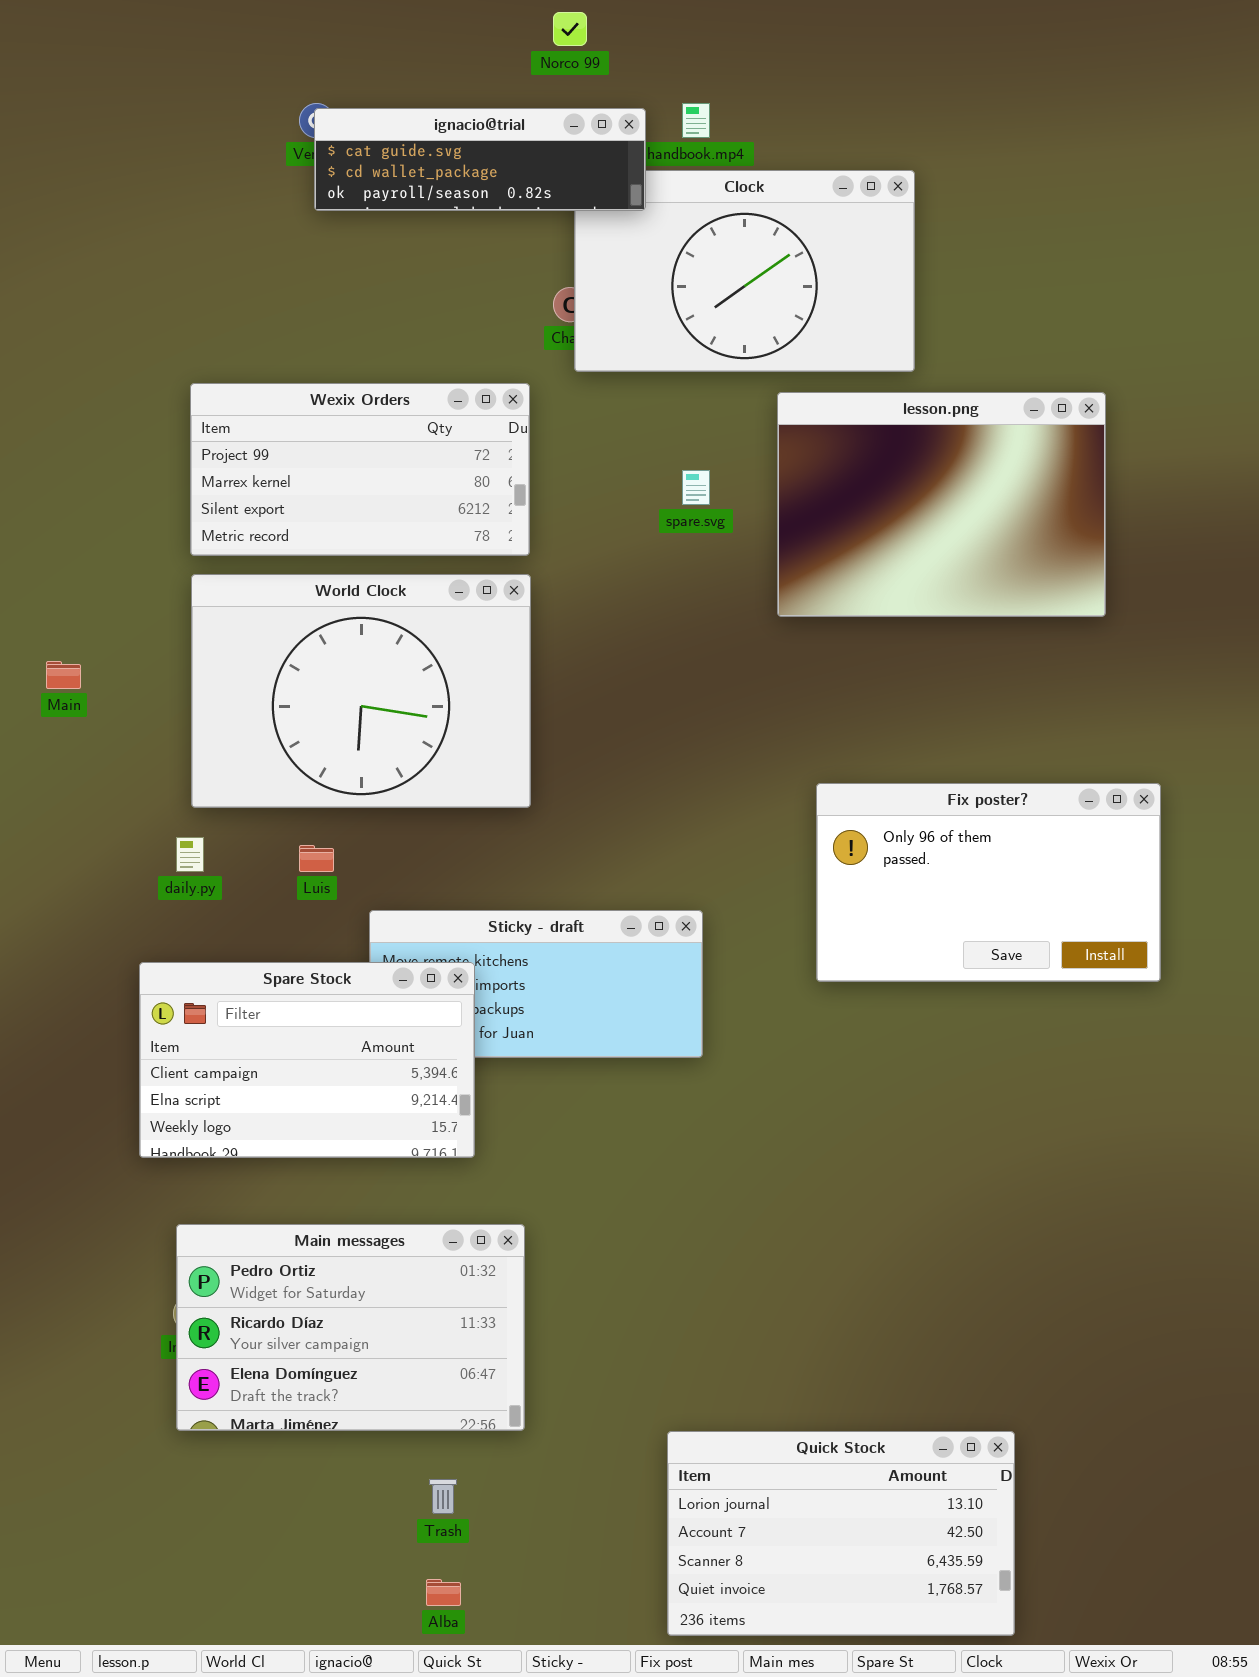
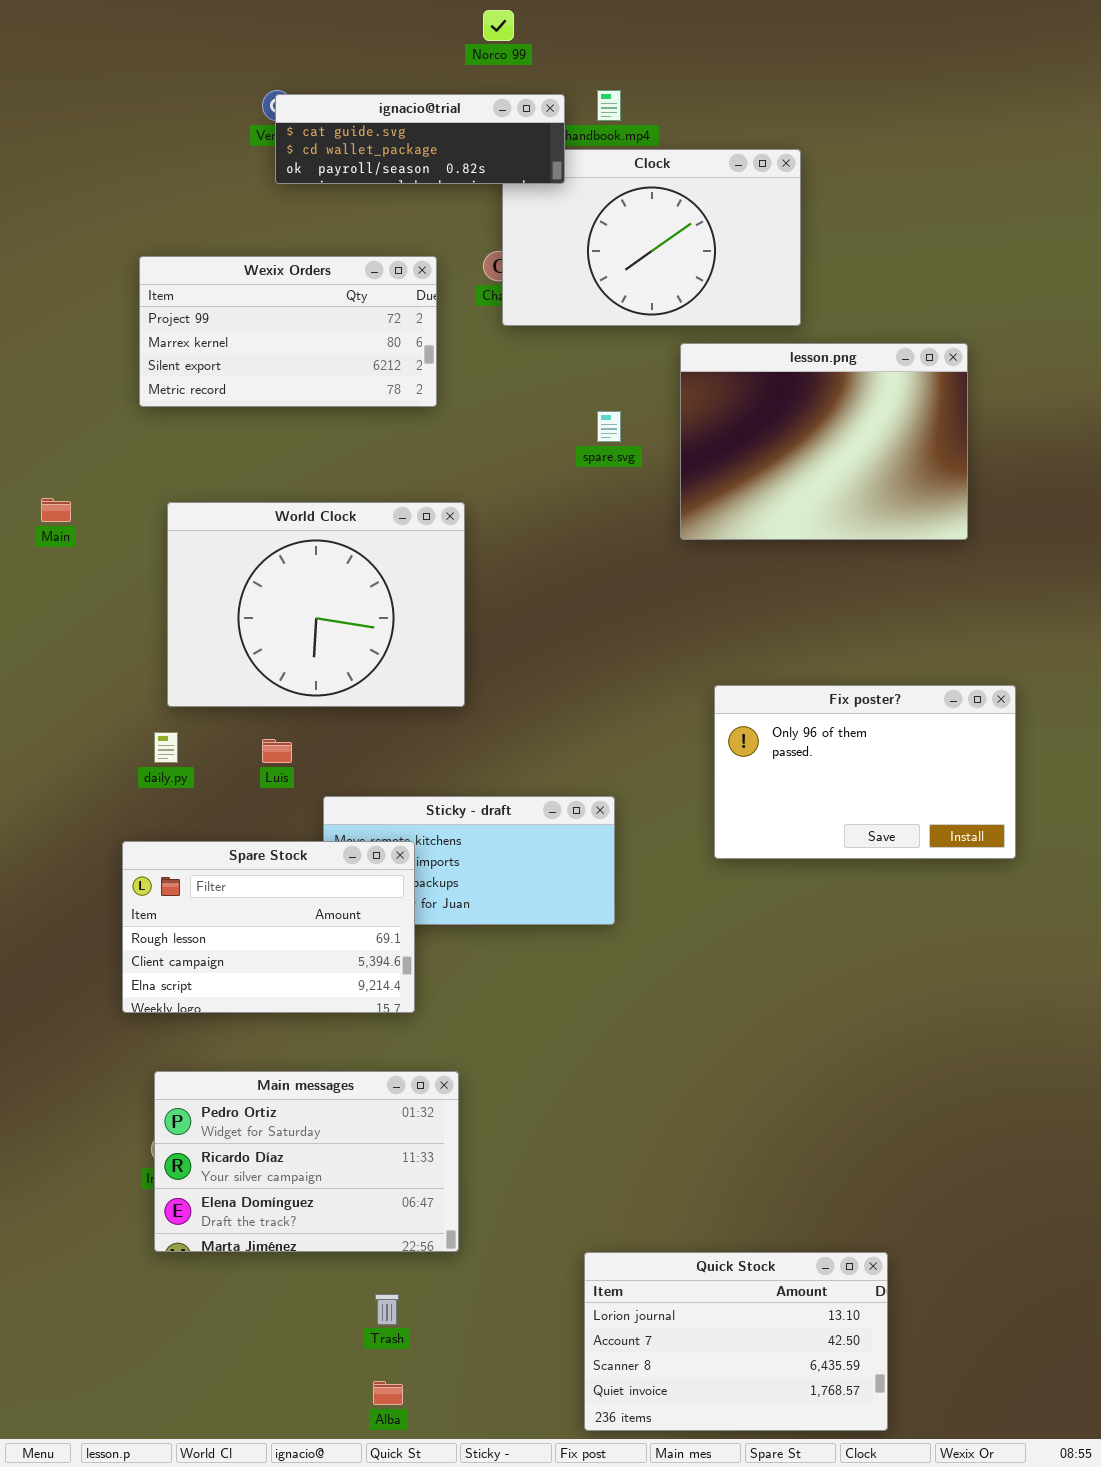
Wexix Orders: [190,383,530,556] -> [139,256,437,407], moved
Main: [46,661,81,689] -> [41,498,71,522], moved
Spare Stock: [139,962,475,1158] -> [122,841,415,1013], scrolled up 1 row

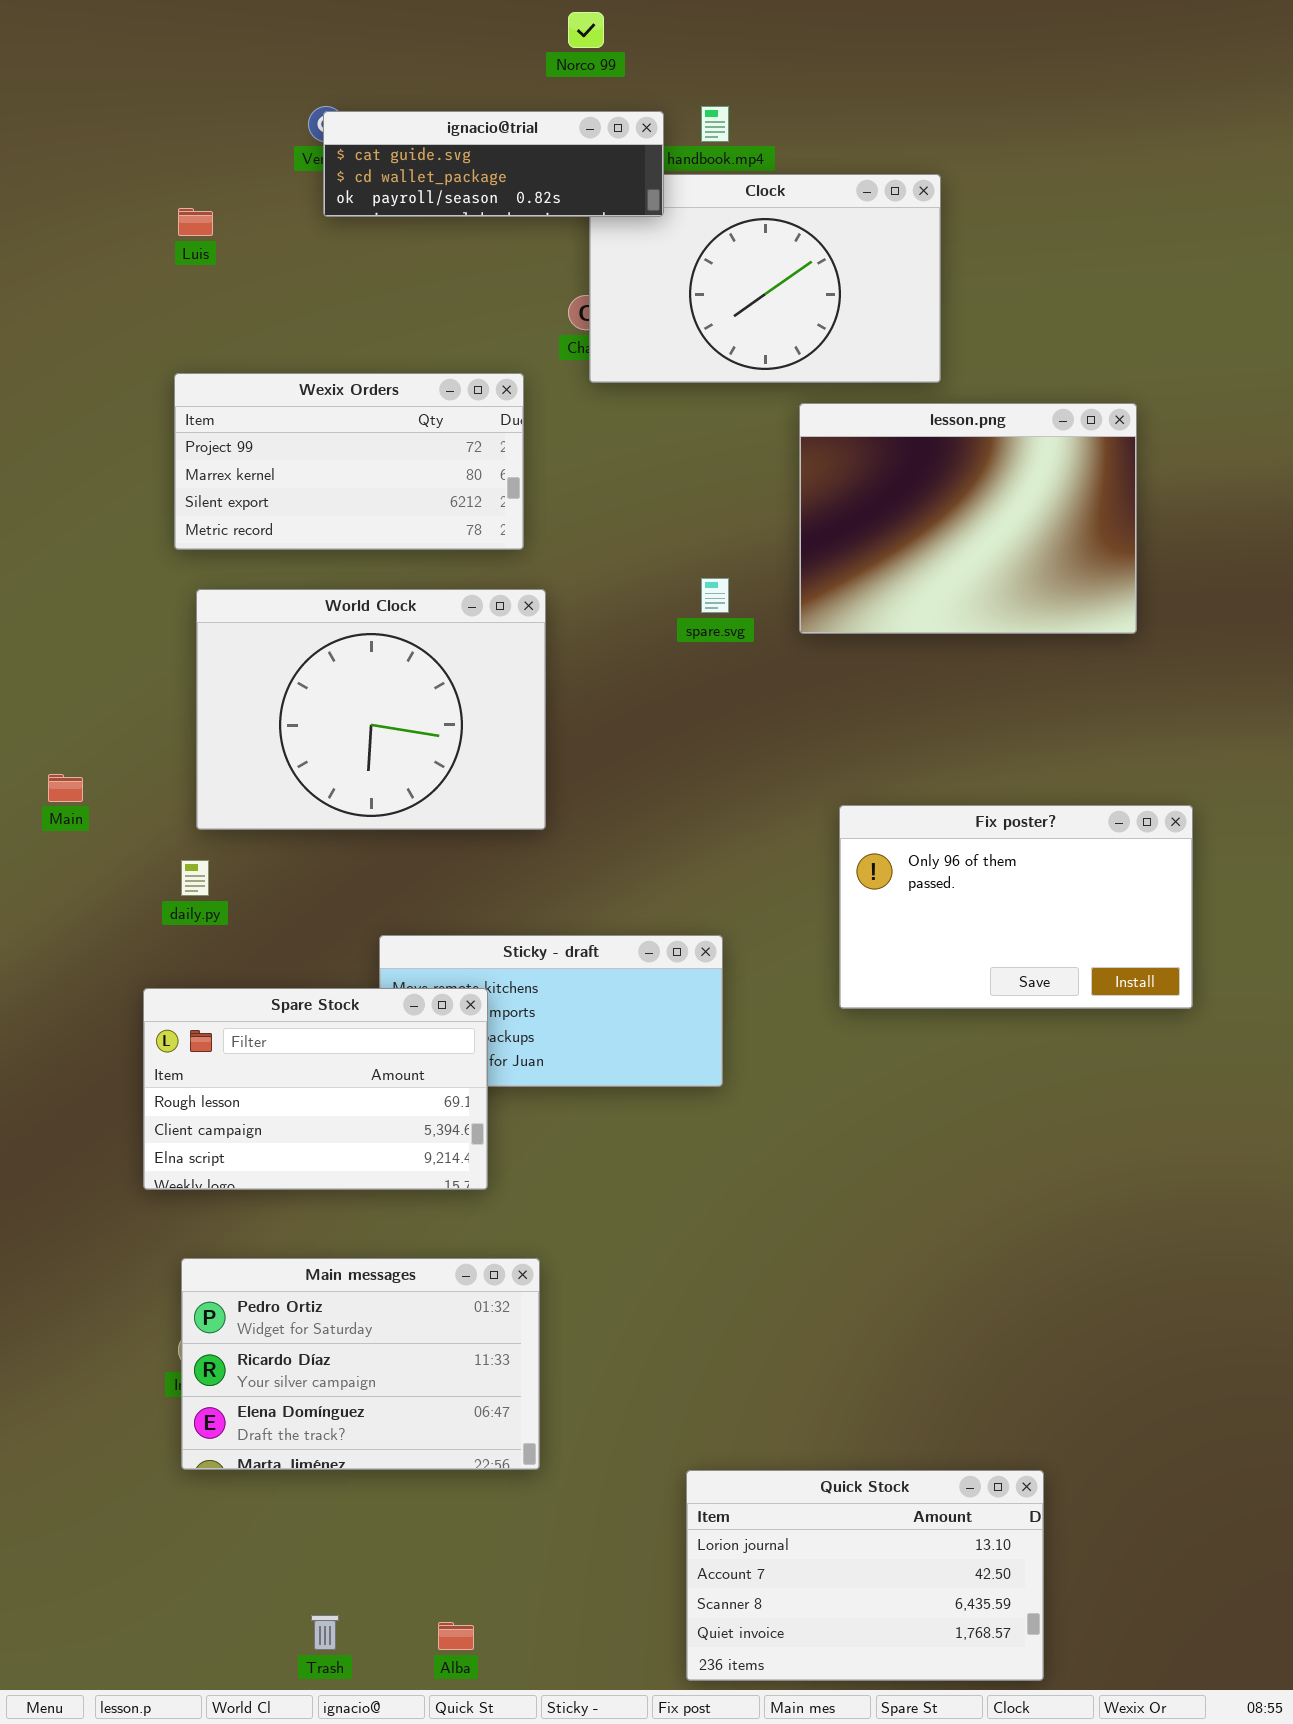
Wexix Orders: [139,256,437,407] -> [174,373,524,550], moved
spare.svg: [597,411,621,442] -> [701,578,729,613], moved
Main: [41,498,71,522] -> [48,774,83,802], moved
Luis: [262,739,292,763] -> [178,208,213,236], moved
Trash: [375,1294,399,1325] -> [311,1615,339,1650], moved

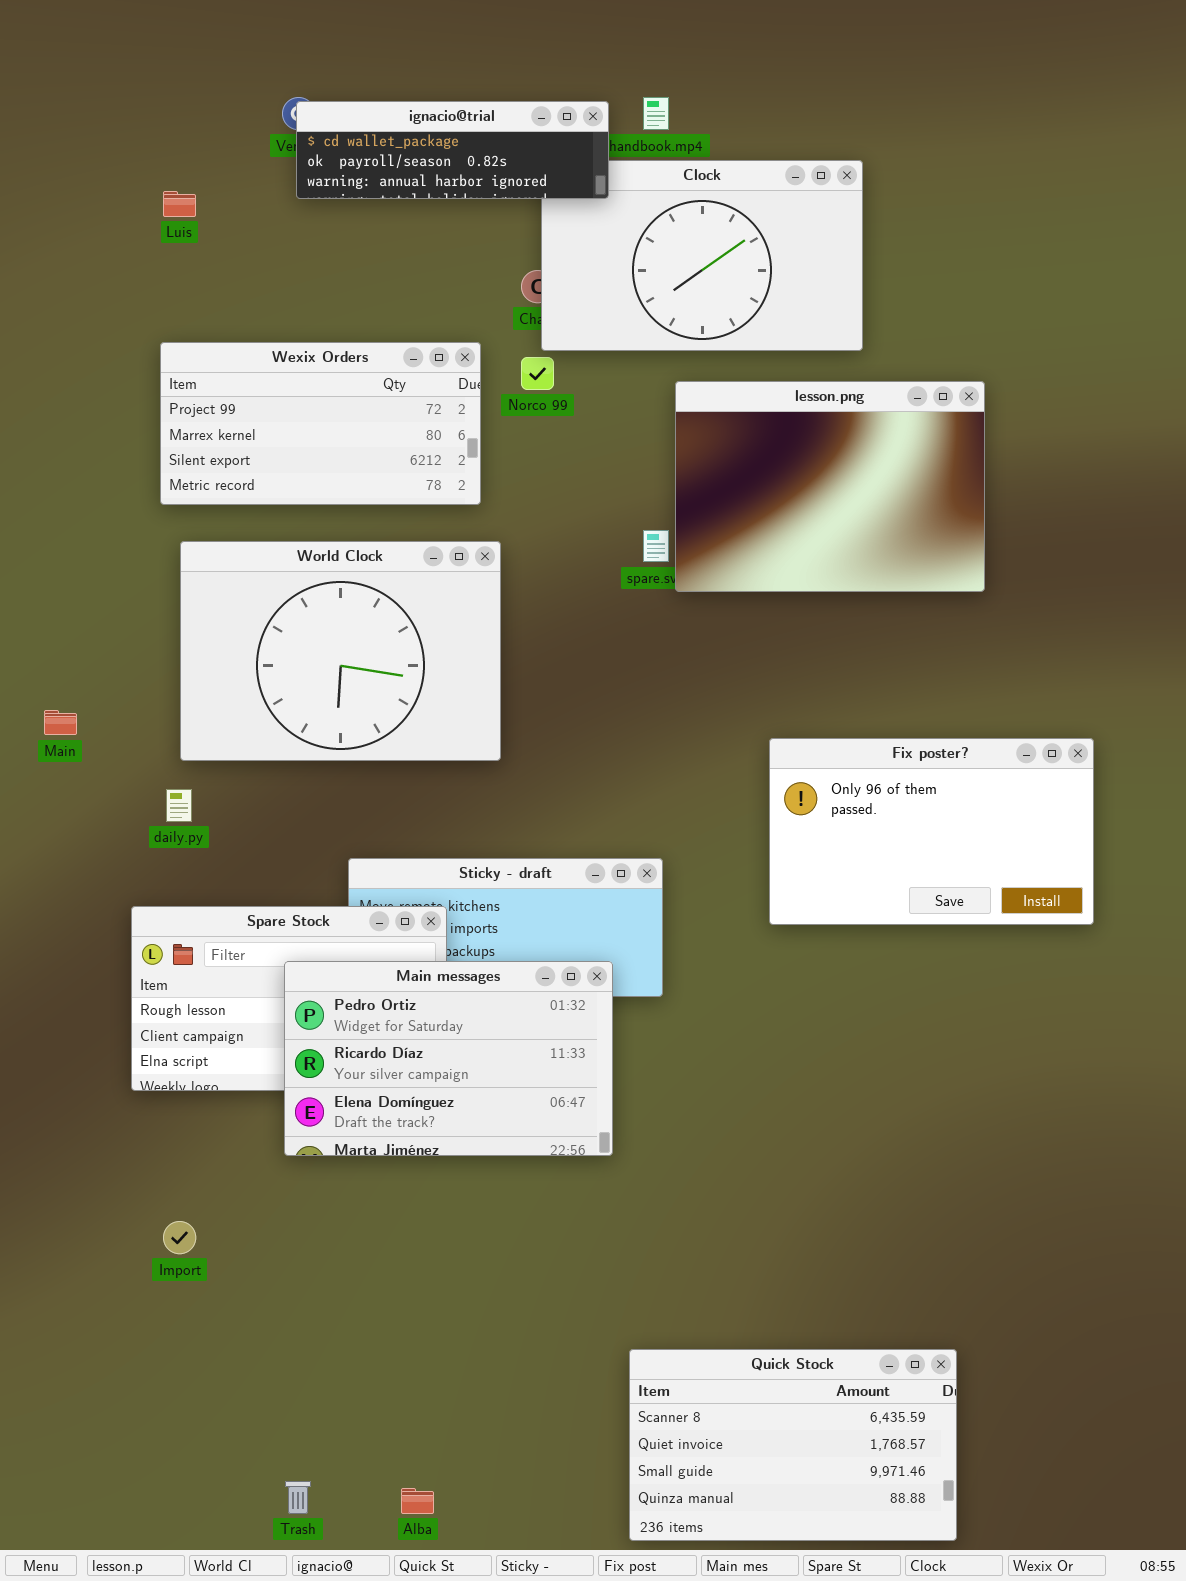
Norco 99: [568,12,604,48] -> [521,357,554,390], moved
ignacio@trial: [323,111,664,217] -> [296,101,609,199], scrolled down 1 row
lesson.png: [799,403,1137,634] -> [675,381,985,592], moved
Main messages: [181,1258,540,1470] -> [284,961,613,1156], moved
Quick Stock: [686,1470,1044,1681] -> [629,1349,957,1541], scrolled down 2 rows

